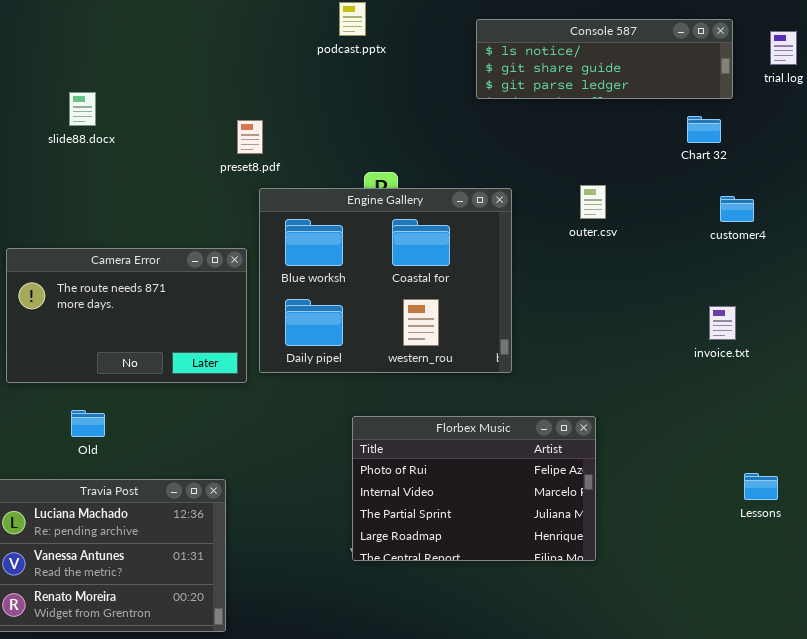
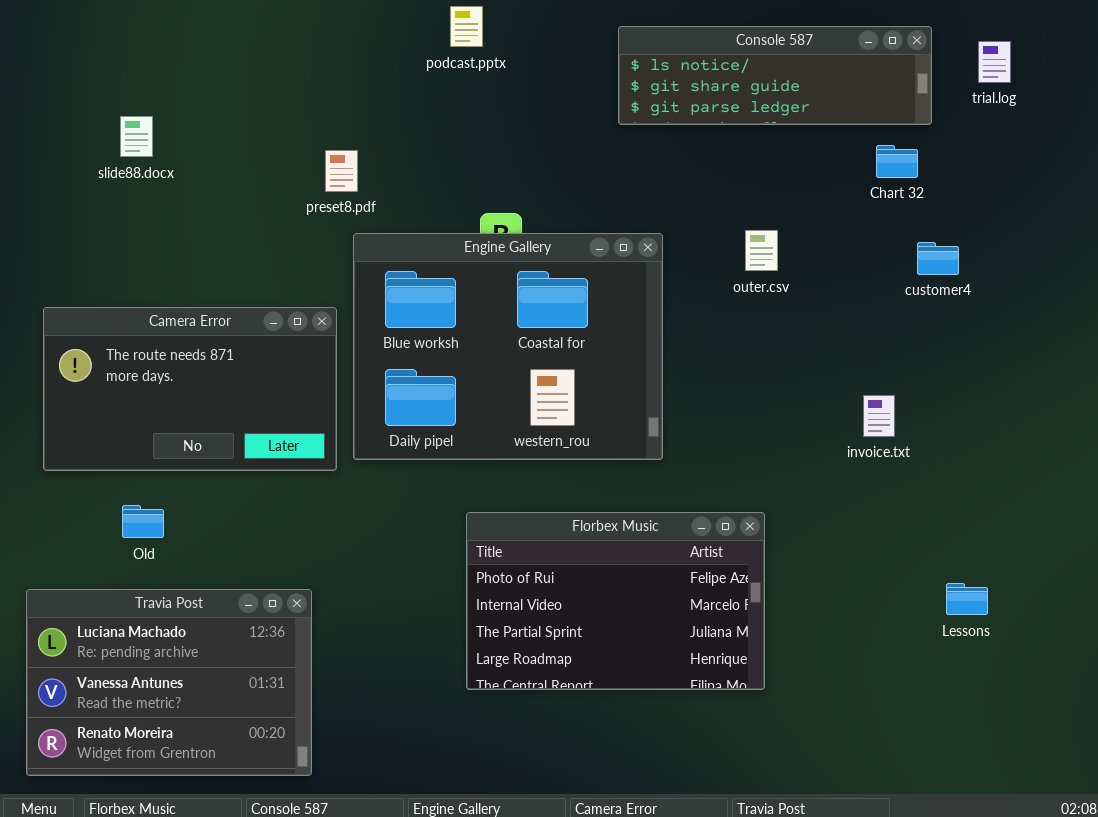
invoice.txt: [709,306,736,340] -> [863,395,895,437], moved

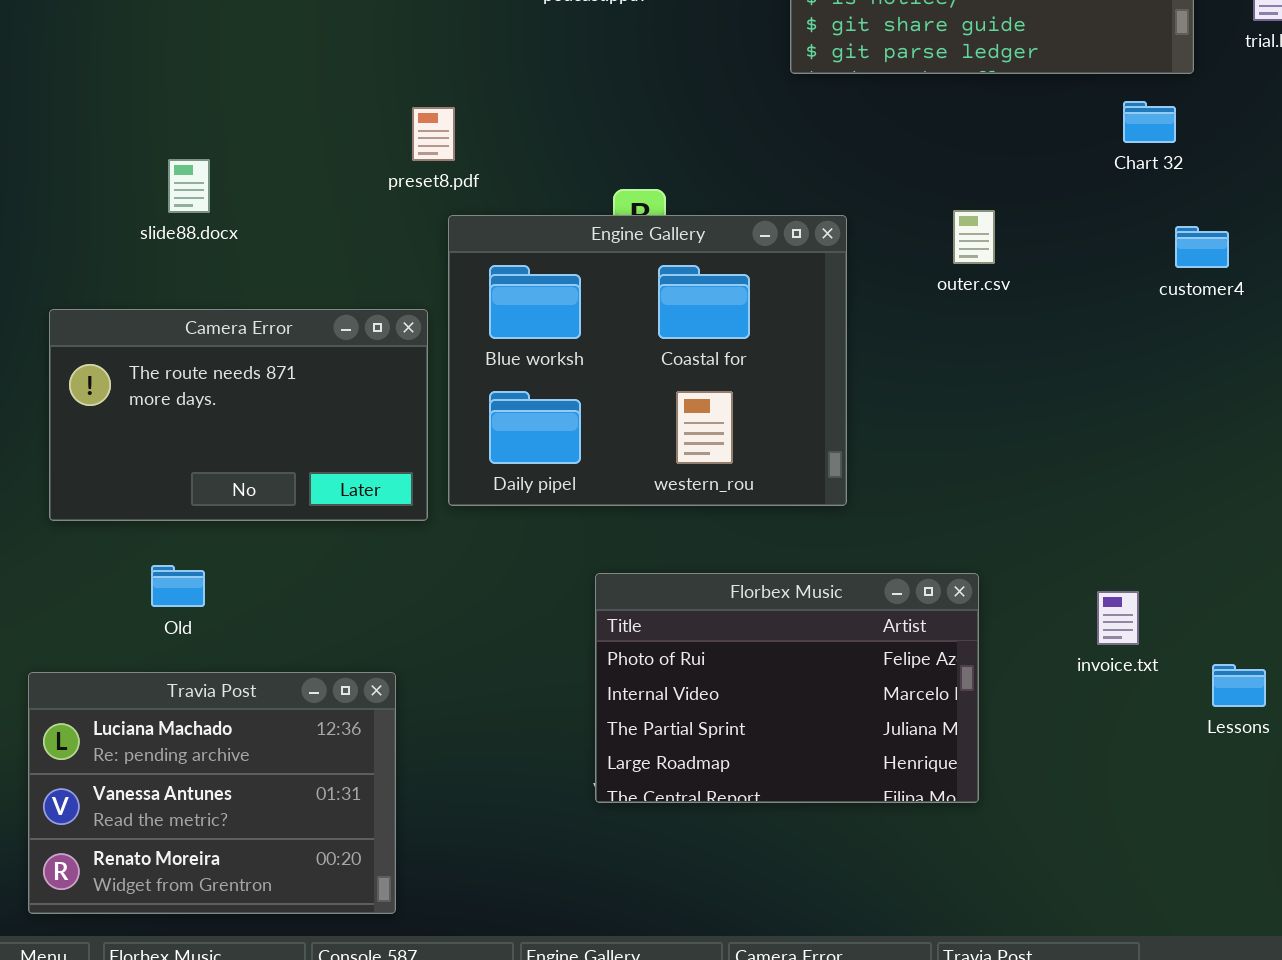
slide88.docx: [120,116,153,157] -> [168,159,210,213], moved
invoice.txt: [863,395,895,437] -> [1097,591,1139,645], moved

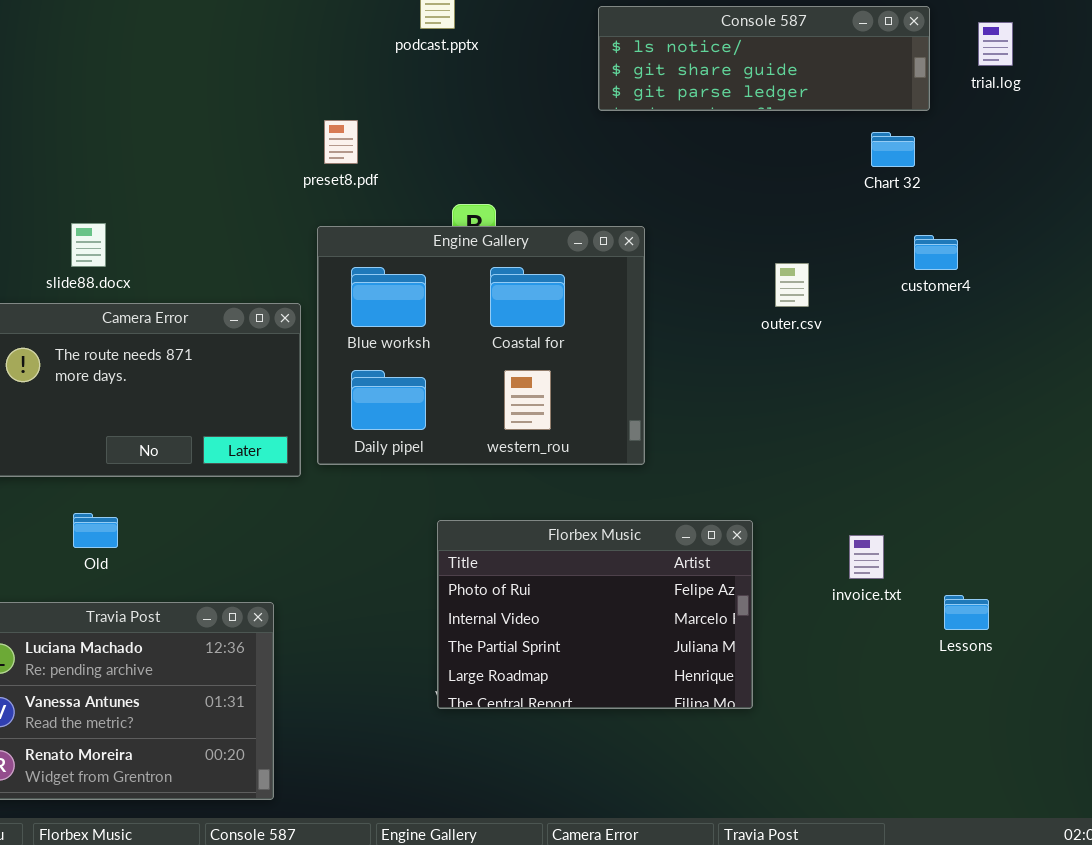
preset8.pdf: [412,107,455,161] -> [324,120,358,164], moved
slide88.docx: [168,159,210,213] -> [71,223,106,267], moved
outer.csv: [953,210,995,264] -> [775,263,809,307], moved

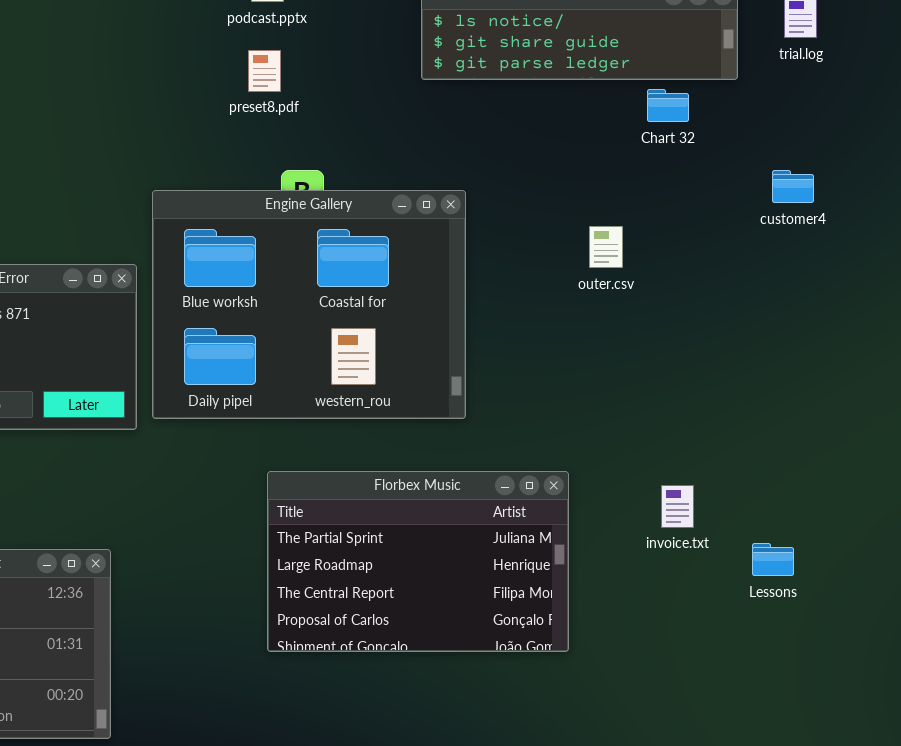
preset8.pdf: [324,120,358,164] -> [248,50,281,92], moved
Chart 32: [871,132,915,167] -> [647,89,689,122], moved
customer4: [914,235,958,270] -> [772,170,814,203], moved
Florbex Music: [437,520,753,709] -> [267,471,569,652], scrolled down 2 rows

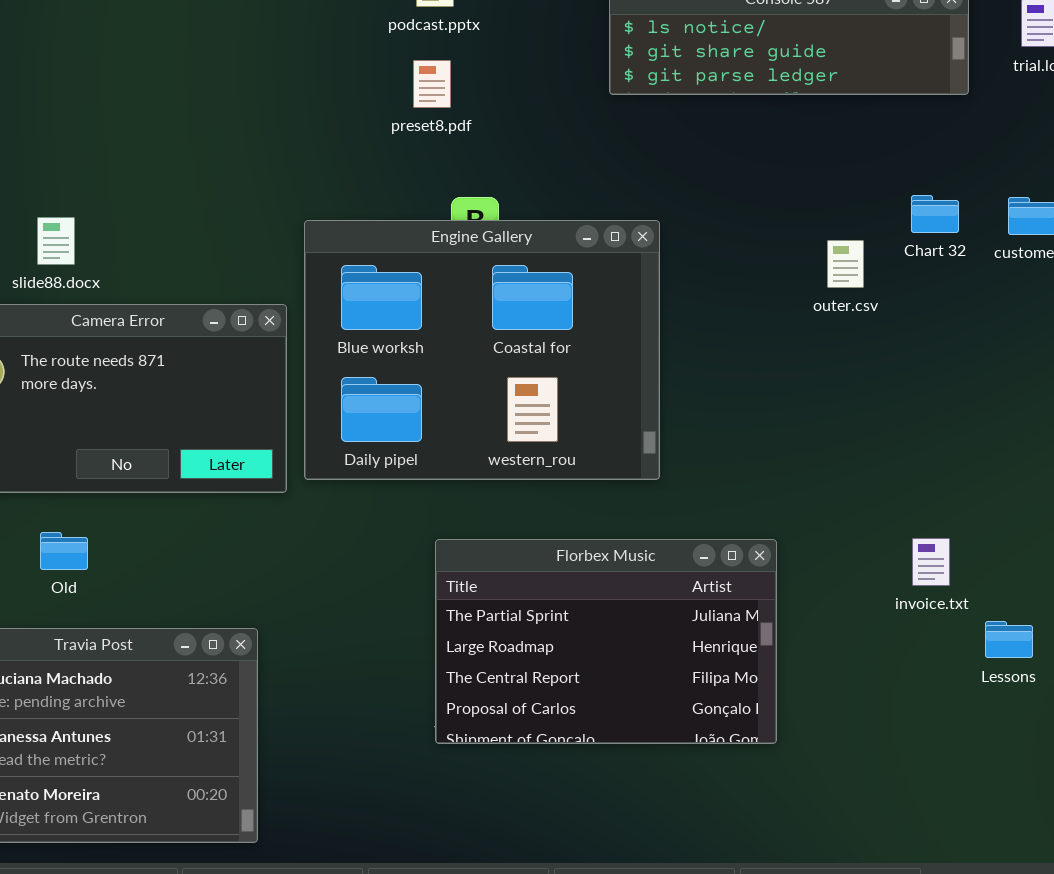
Chart 32: [647,89,689,122] -> [911,195,959,233], moved
outer.csv: [589,226,623,268] -> [827,240,864,288], moved
invoice.txt: [661,485,694,528] -> [912,538,950,586], moved

